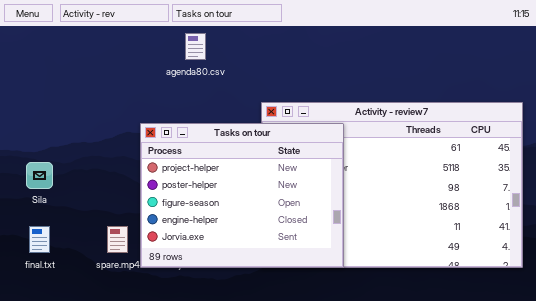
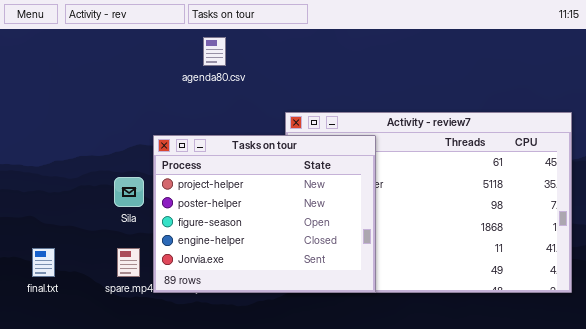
Sila: [26,162,53,189] -> [114,177,144,207], moved

